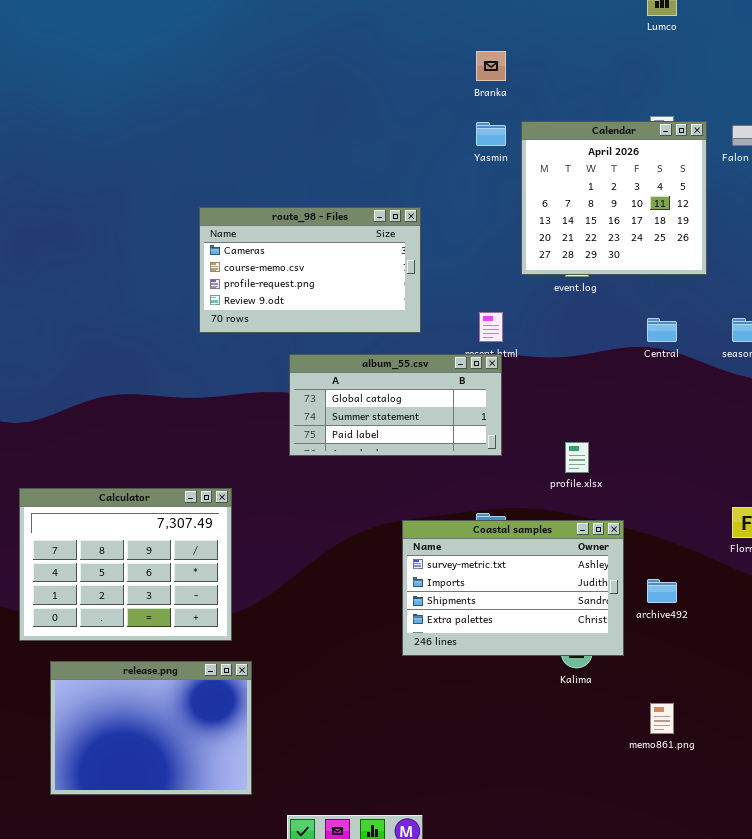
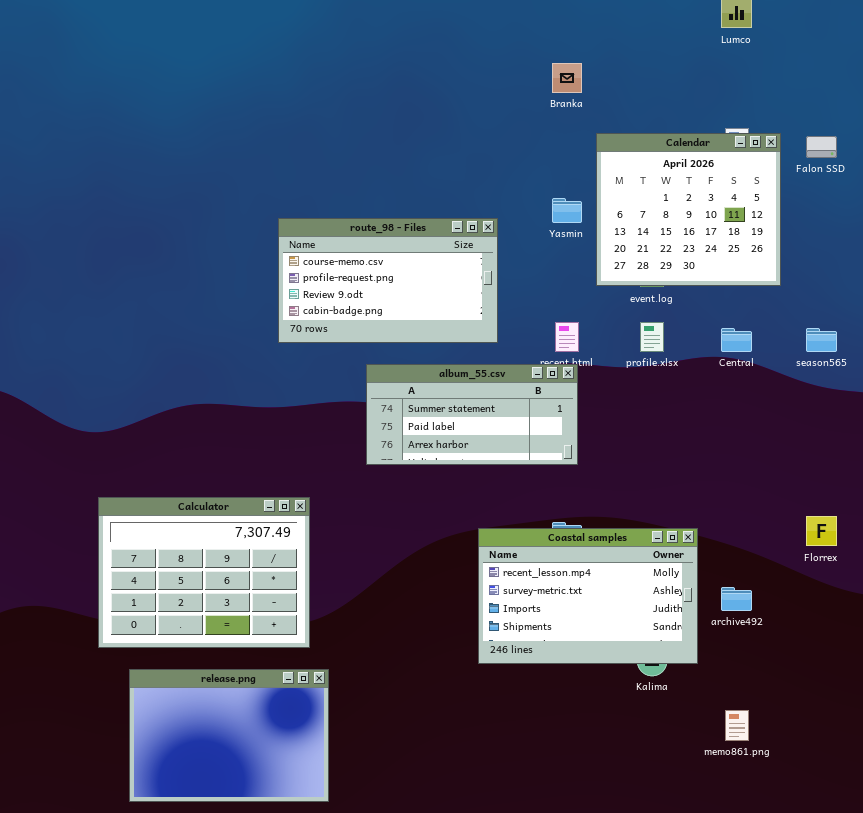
Yasmin: [476,122,506,146] -> [552,198,582,223], moved
route_98 - Files: [199,207,421,333] -> [278,218,498,343], scrolled down 1 row
album_55.csv: [289,354,502,456] -> [366,364,578,465], scrolled down 1 row
profile.xlsx: [565,442,589,473] -> [640,322,664,352], moved
Coastal samples: [402,520,624,656] -> [478,528,698,664], scrolled up 1 row

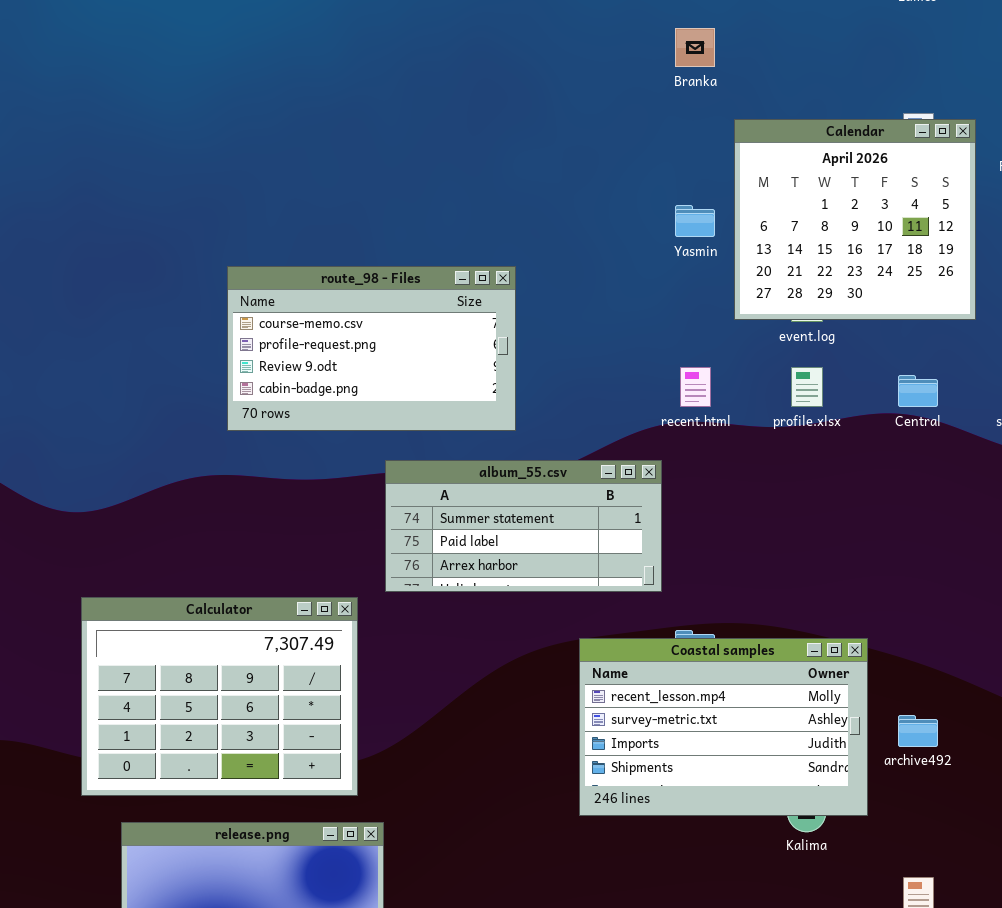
route_98 - Files: [278,218,498,343] -> [227,266,516,431], moved
album_55.csv: [366,364,578,465] -> [385,460,662,592], moved

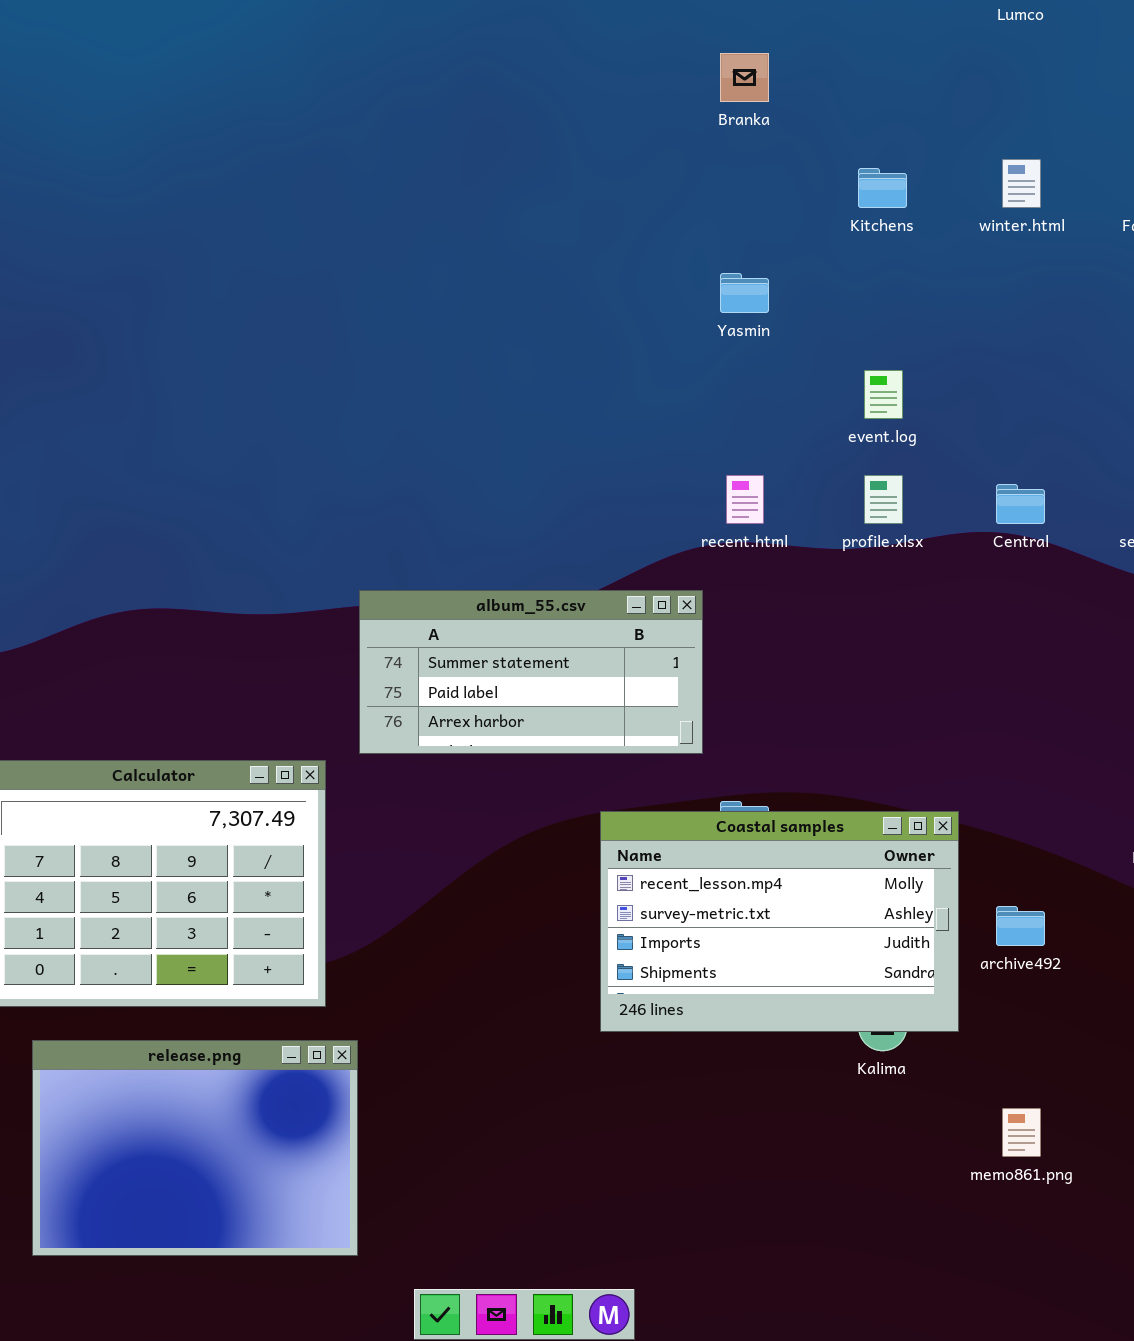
Calendar: [734,119,976,320] -> none, closed
route_98 - Files: [227,266,516,431] -> none, closed

